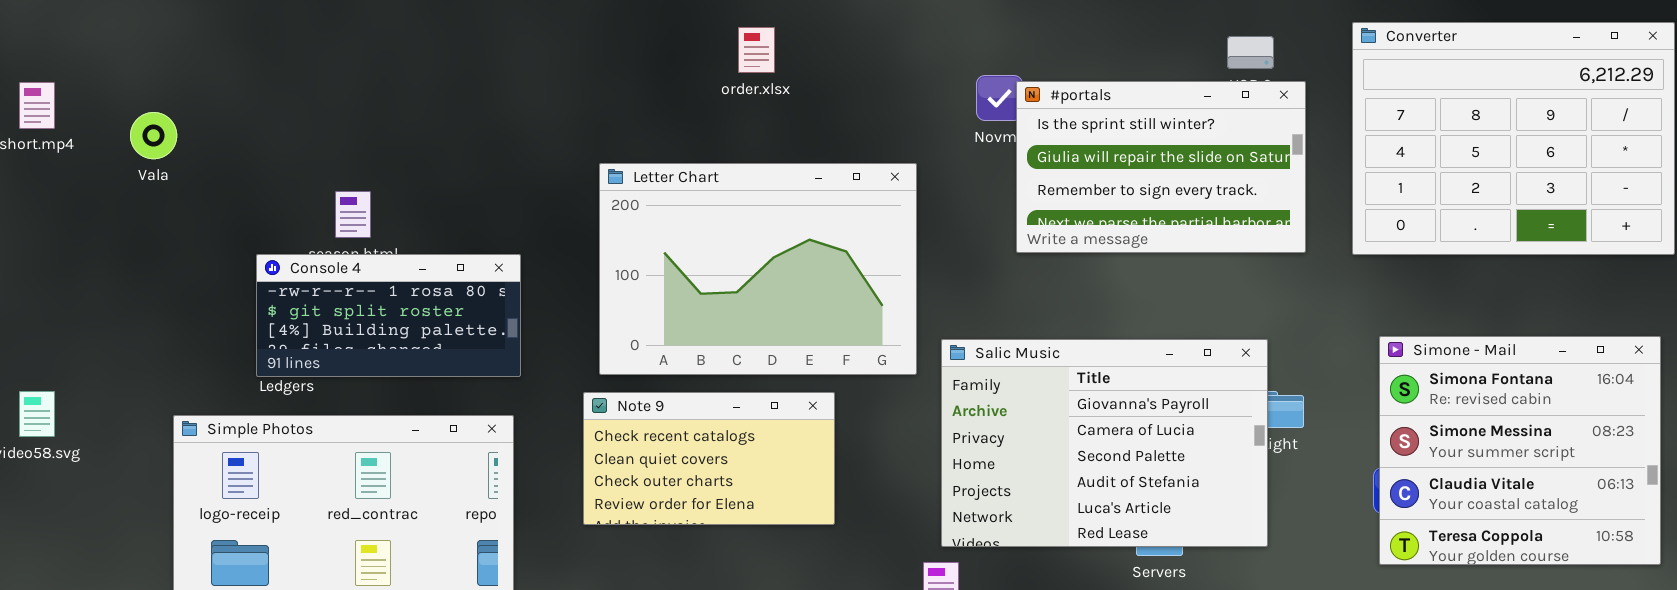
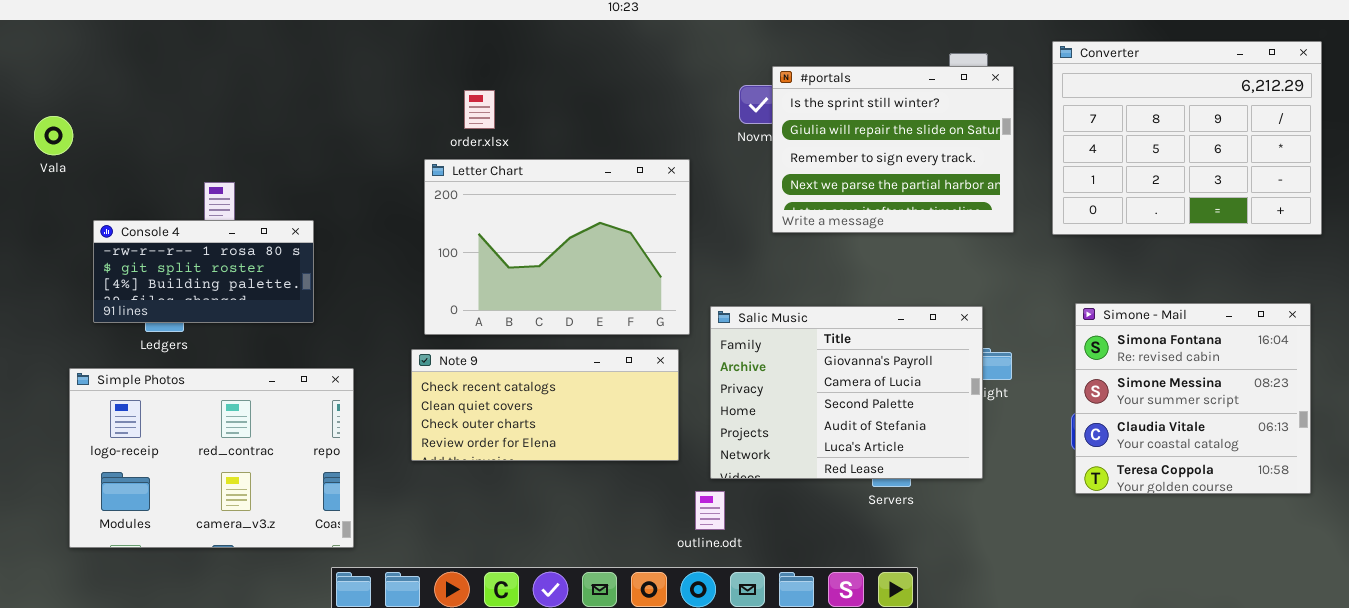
order.xlsx: [738,27,775,73] -> [464,90,495,129], moved
#portals: [1016,81,1306,253] -> [772,66,1014,233], resized
Console 4: [256,254,521,377] -> [93,220,314,323], moved
Note 9: [583,392,835,525] -> [411,349,679,461], resized

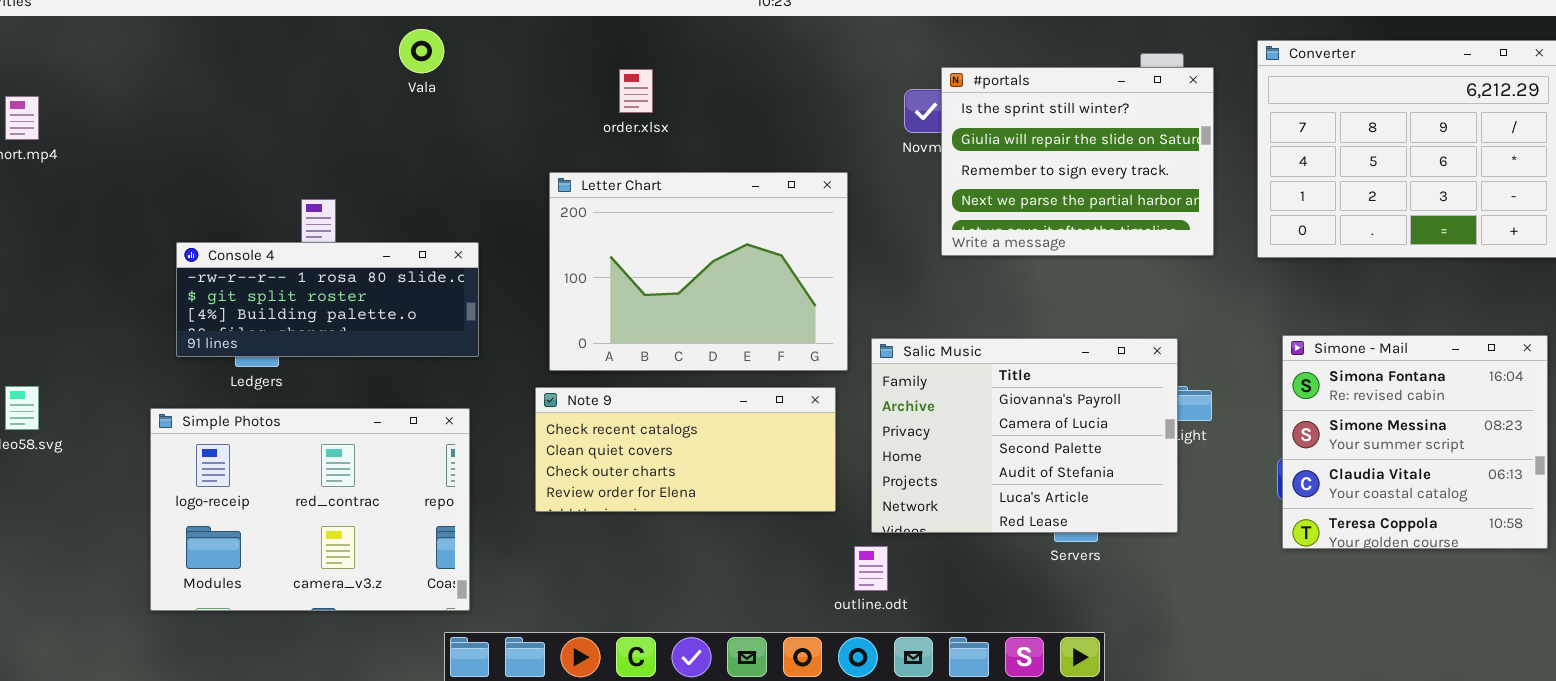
order.xlsx: [464,90,495,129] -> [619,69,653,113], moved
Vala: [34,116,73,155] -> [399,29,444,73], moved
Console 4: [93,220,314,323] -> [176,242,479,357], resized

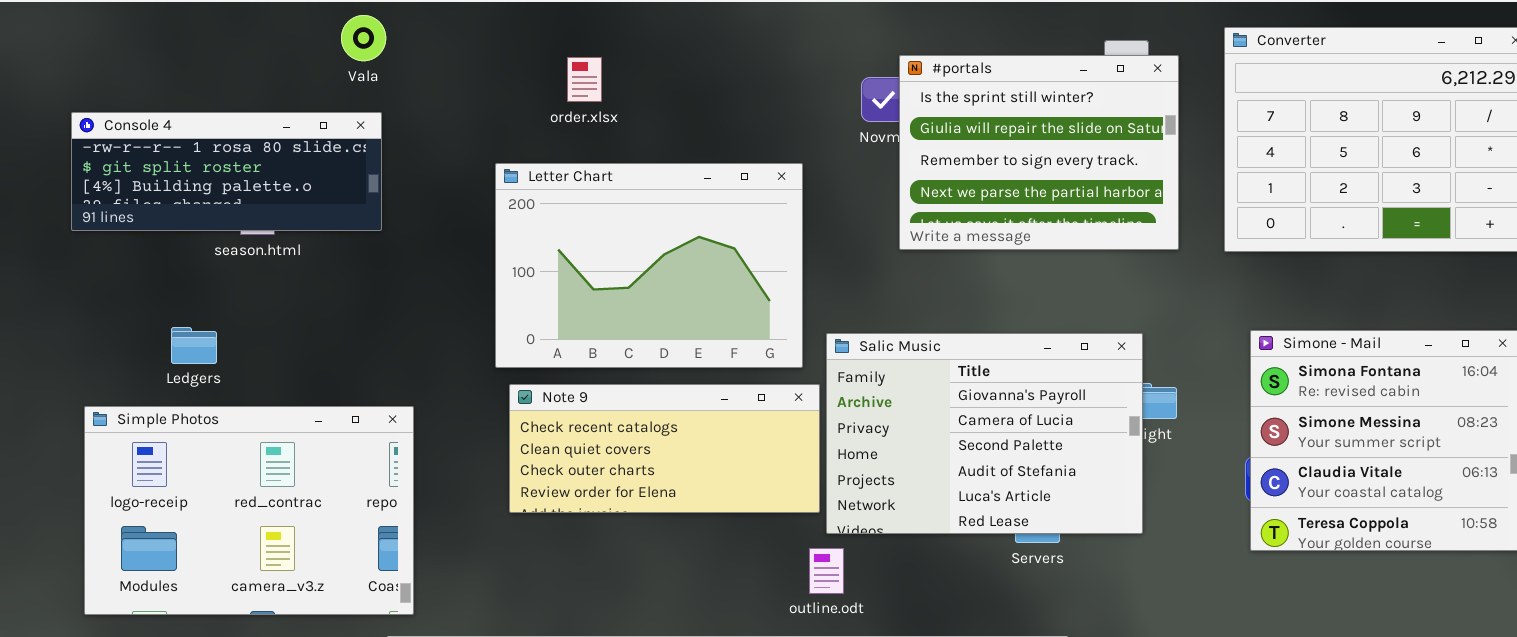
Console 4: [176,242,479,357] -> [71,112,382,231], moved
Note 9: [535,387,836,512] -> [509,384,820,513], moved

